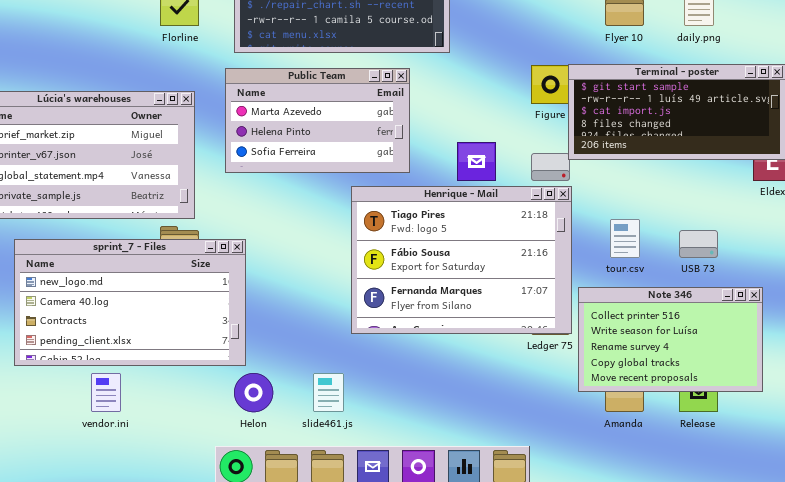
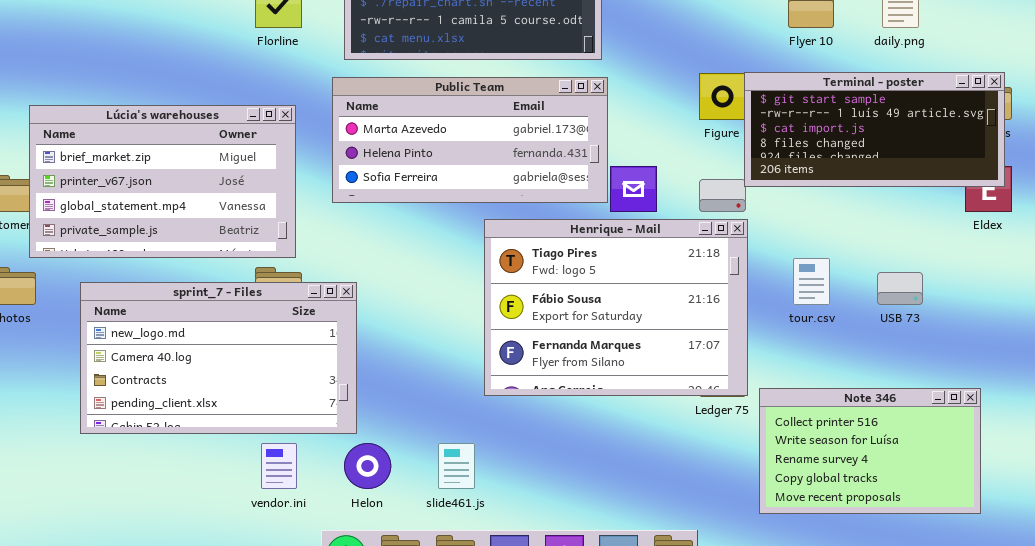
Public Team: [225,68,410,173] -> [332,77,608,203], resized
Note 346: [578,287,763,392] -> [759,388,981,514], moved
vendor.ini: [91,373,121,412] -> [261,443,297,489], moved

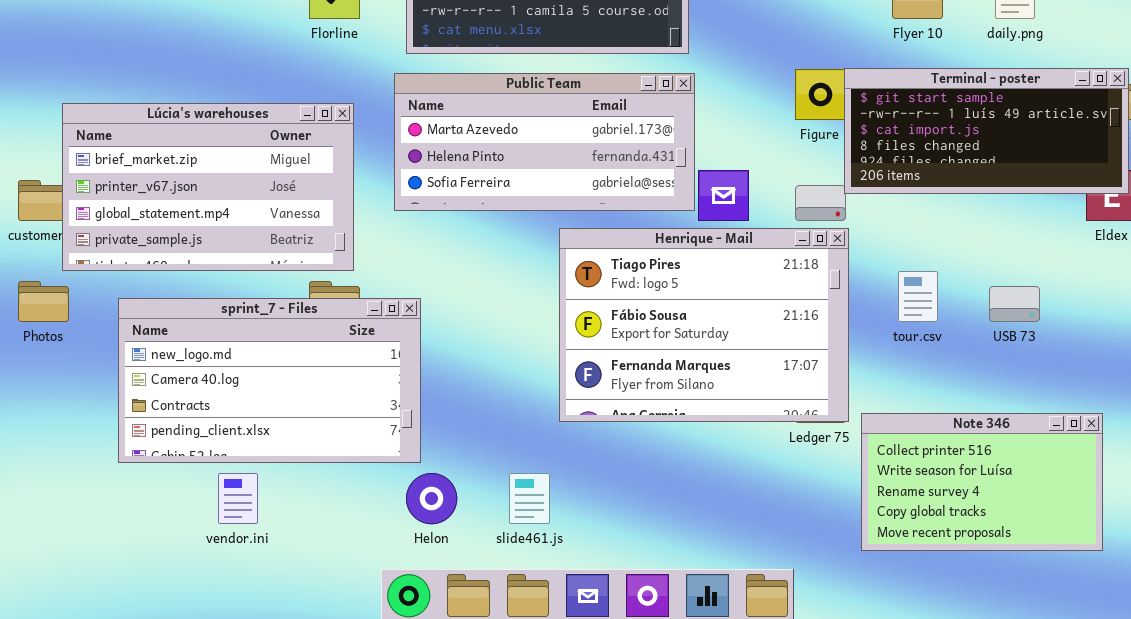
vendor.ini: [261,443,297,489] -> [218,473,258,524], moved

